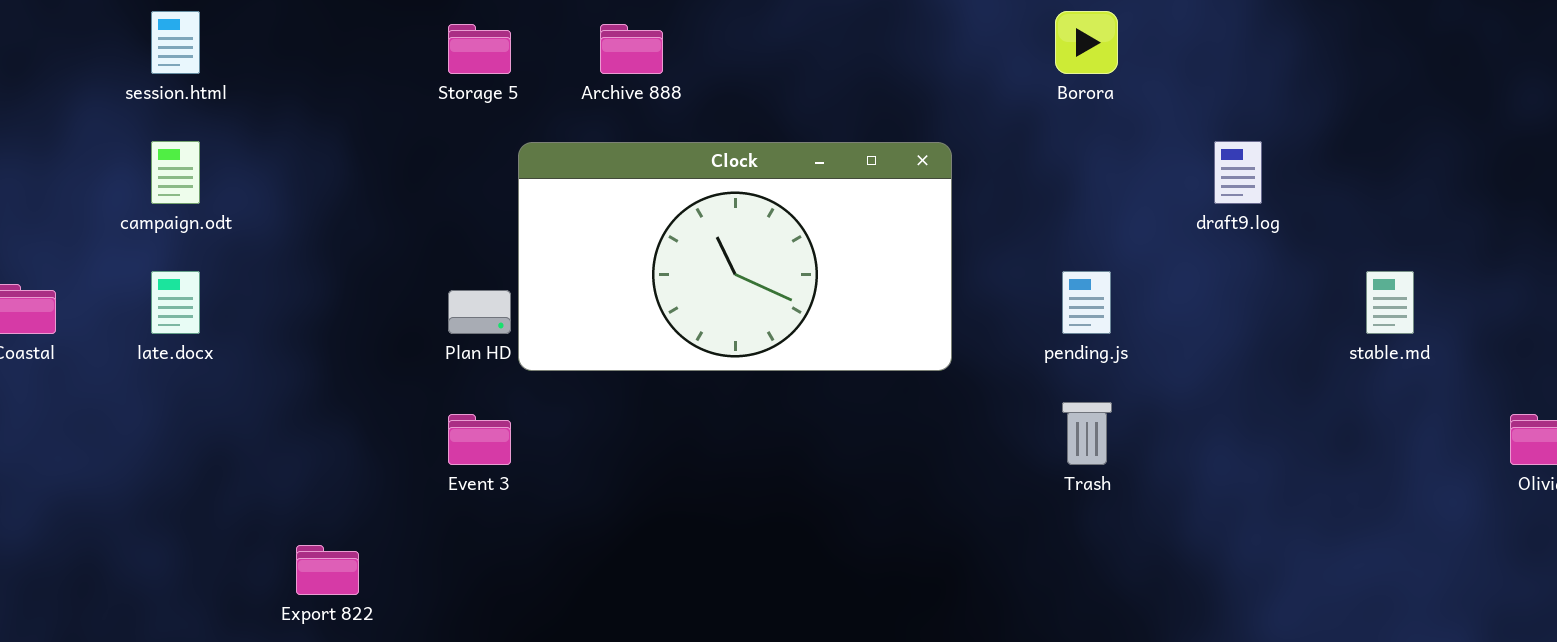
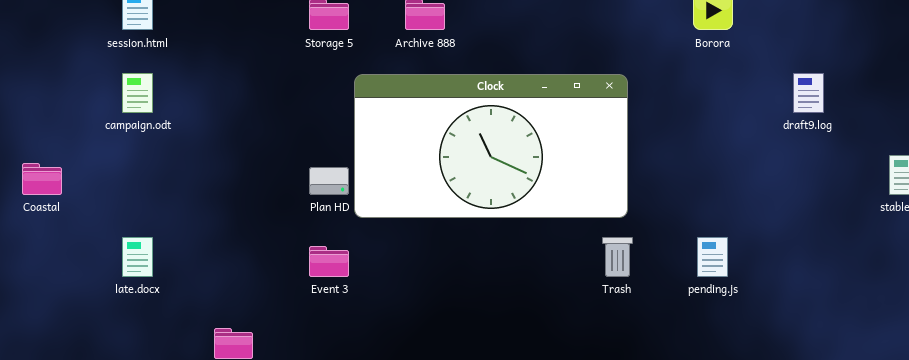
late.docx: [151,271,200,334] -> [122,237,153,277], moved
pending.js: [1062,271,1111,334] -> [697,237,728,277], moved
Trash: [1062,402,1112,465] -> [602,237,633,277], moved

